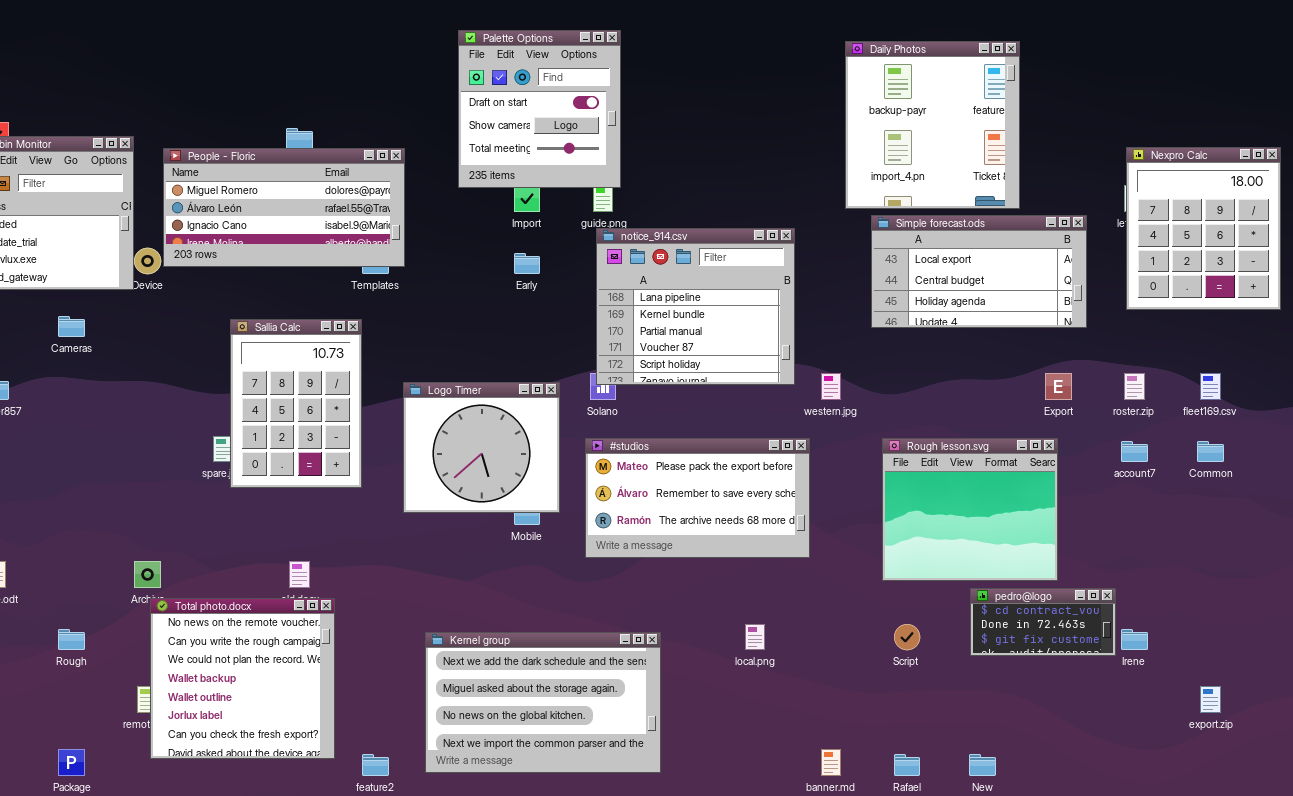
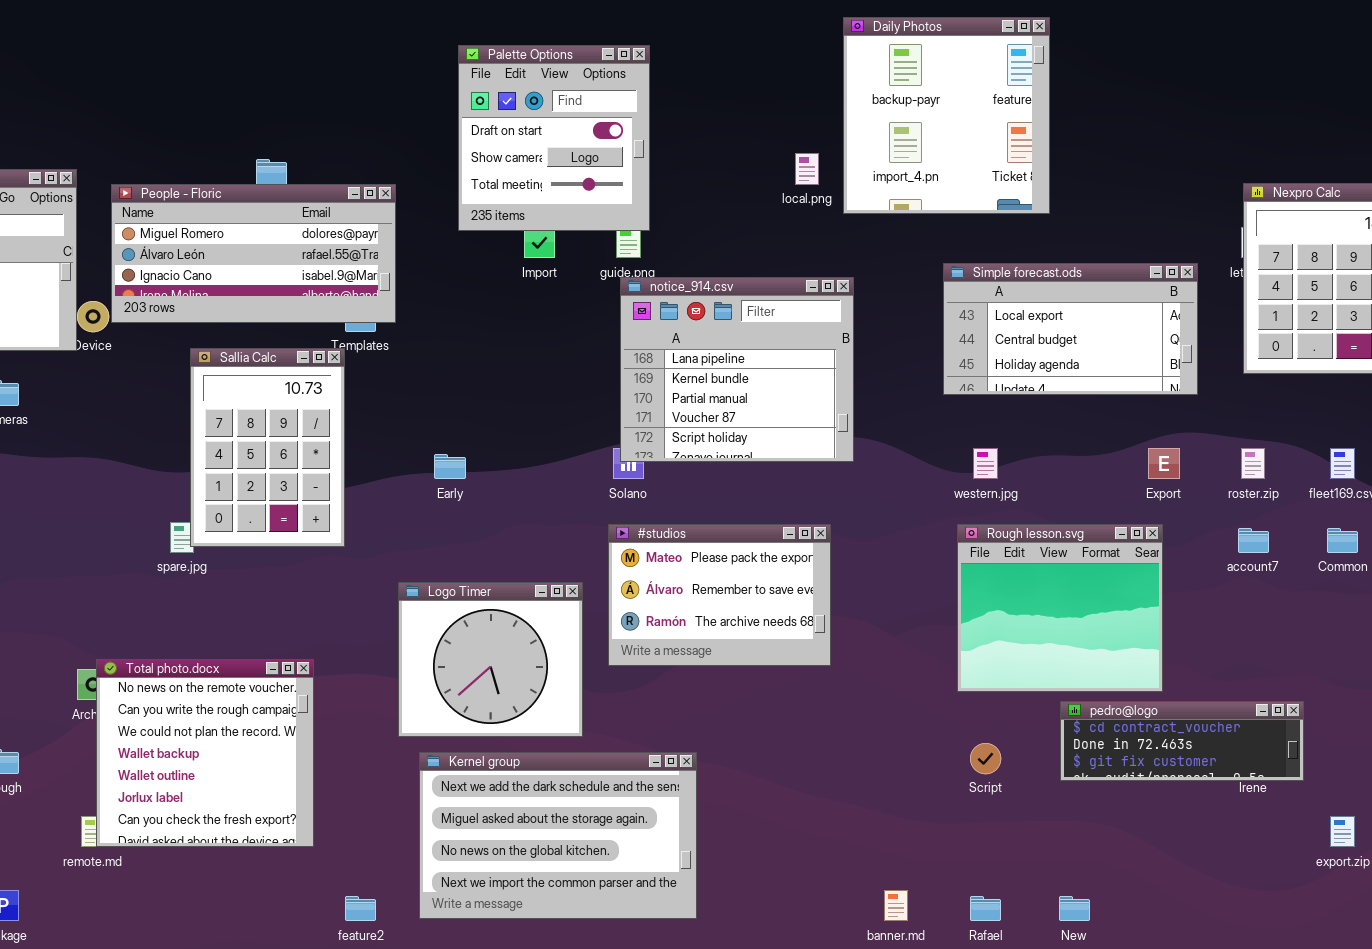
Daily Photos: [845,41,1020,209] -> [843,17,1050,214], moved
Early: [514,253,540,274] -> [434,454,466,479], moved
Sallia Calc: [230,319,362,488] -> [190,348,345,547], moved
western.jpg: [821,373,841,400] -> [973,448,998,479], moved
Logo Timer: [403,382,560,513] -> [398,582,583,737], moved
#studios: [585,438,810,558] -> [608,524,831,666], resized
pedro@logo: [970,588,1116,656] -> [1060,701,1304,781], resized
Total photo.docx: [150,598,335,759] -> [96,659,314,847], moved
local.png: [745,624,765,650] -> [795,153,819,185], moved

